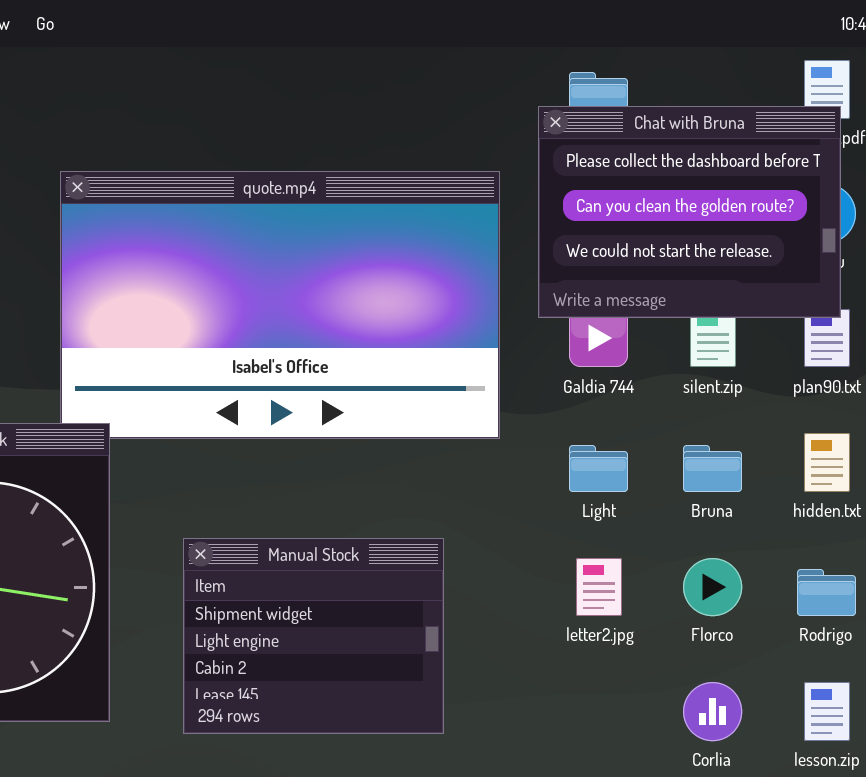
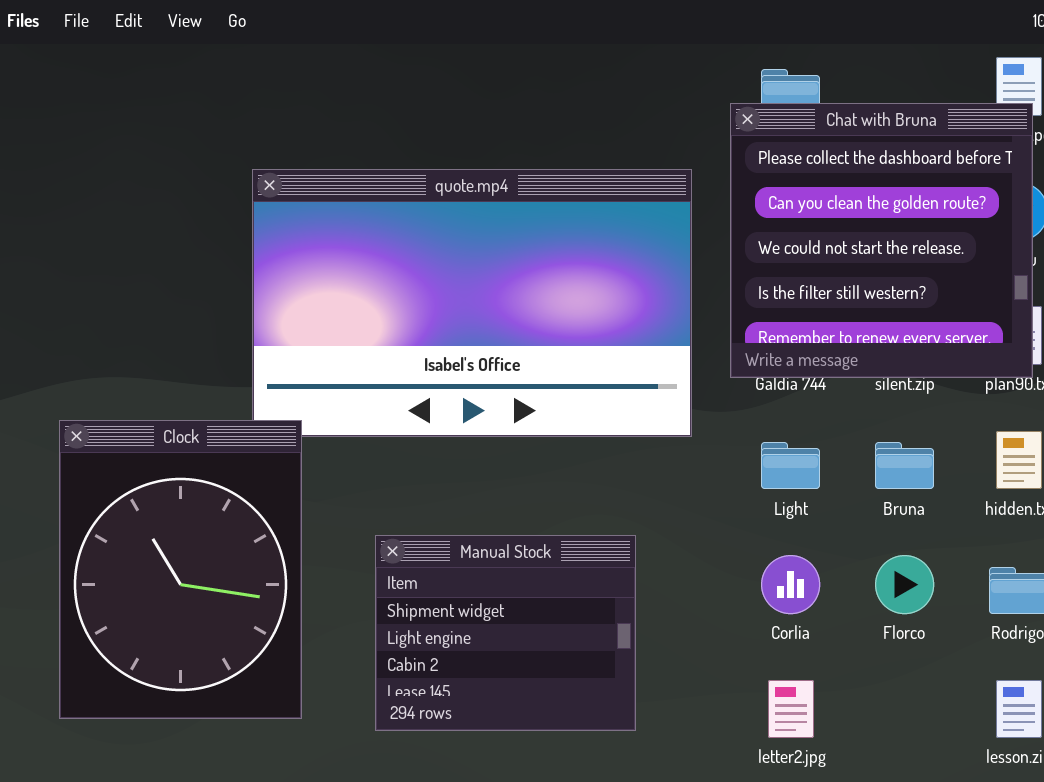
Chat with Bruna: [538,106,841,318] -> [730,103,1033,378], resized
letter2.jpg: [576,558,622,616] -> [768,680,814,738], moved
Corlia: [683,682,742,741] -> [761,555,820,614], moved

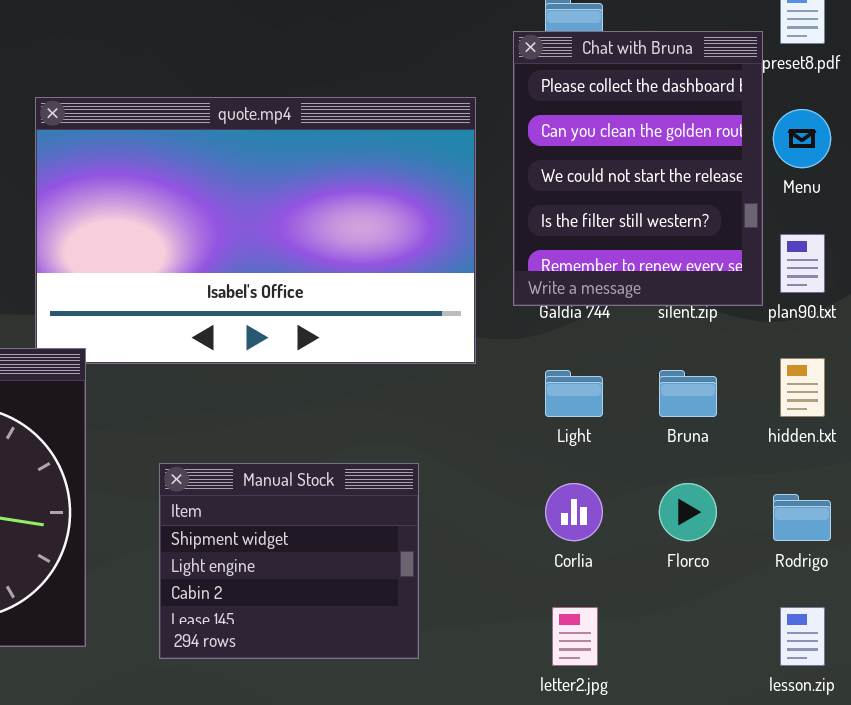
Chat with Bruna: [730,103,1033,378] -> [513,31,763,306], resized

